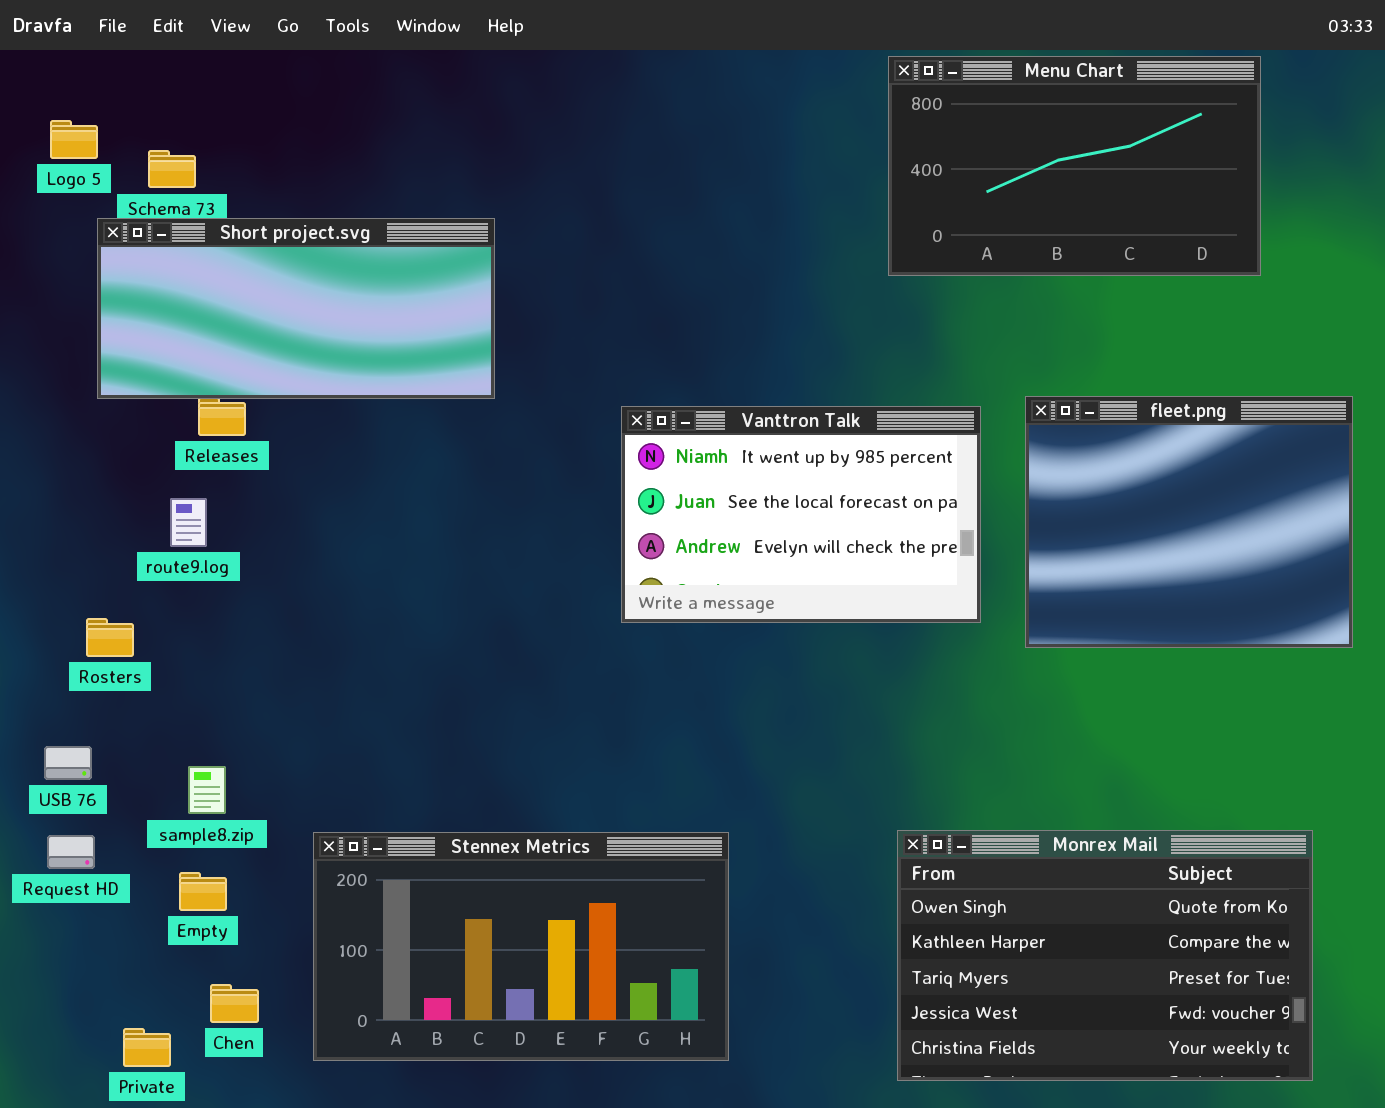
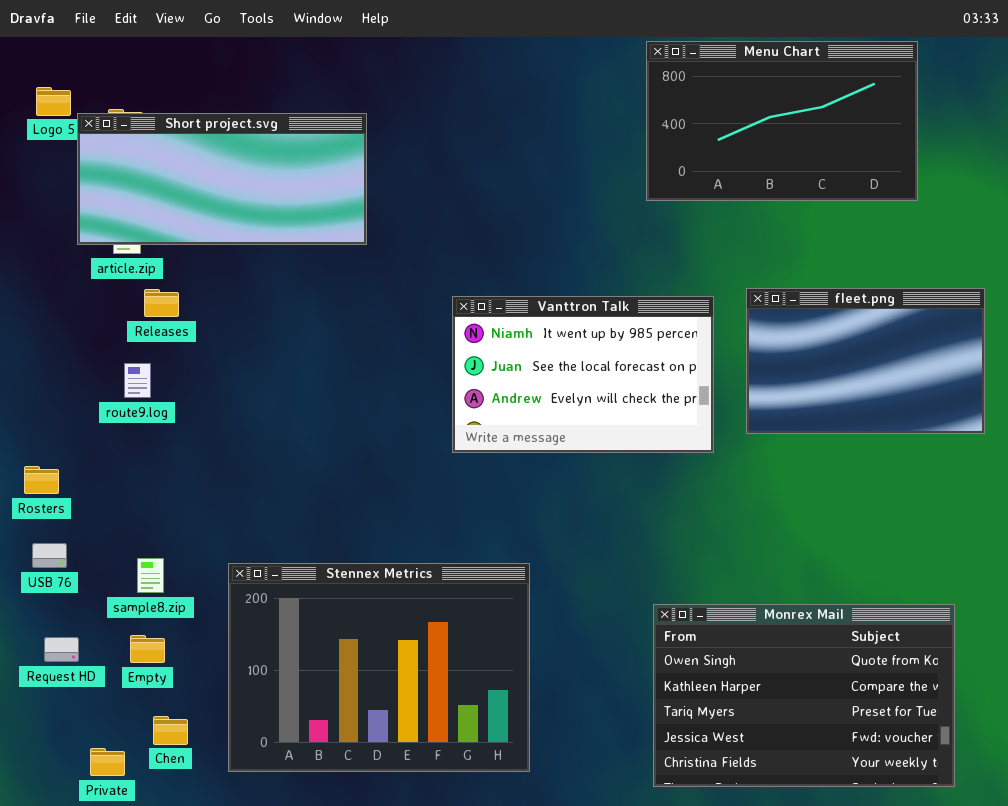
Short project.svg: [97,218,495,399] -> [77,113,367,245], moved
fleet.png: [1025,396,1353,648] -> [746,288,985,434], resized
Rosters: [86,618,134,657] -> [24,466,59,494], moved
Stennex Metrics: [313,832,729,1061] -> [228,563,530,772], resized
Request HD: [47,835,95,869] -> [44,637,79,662], moved

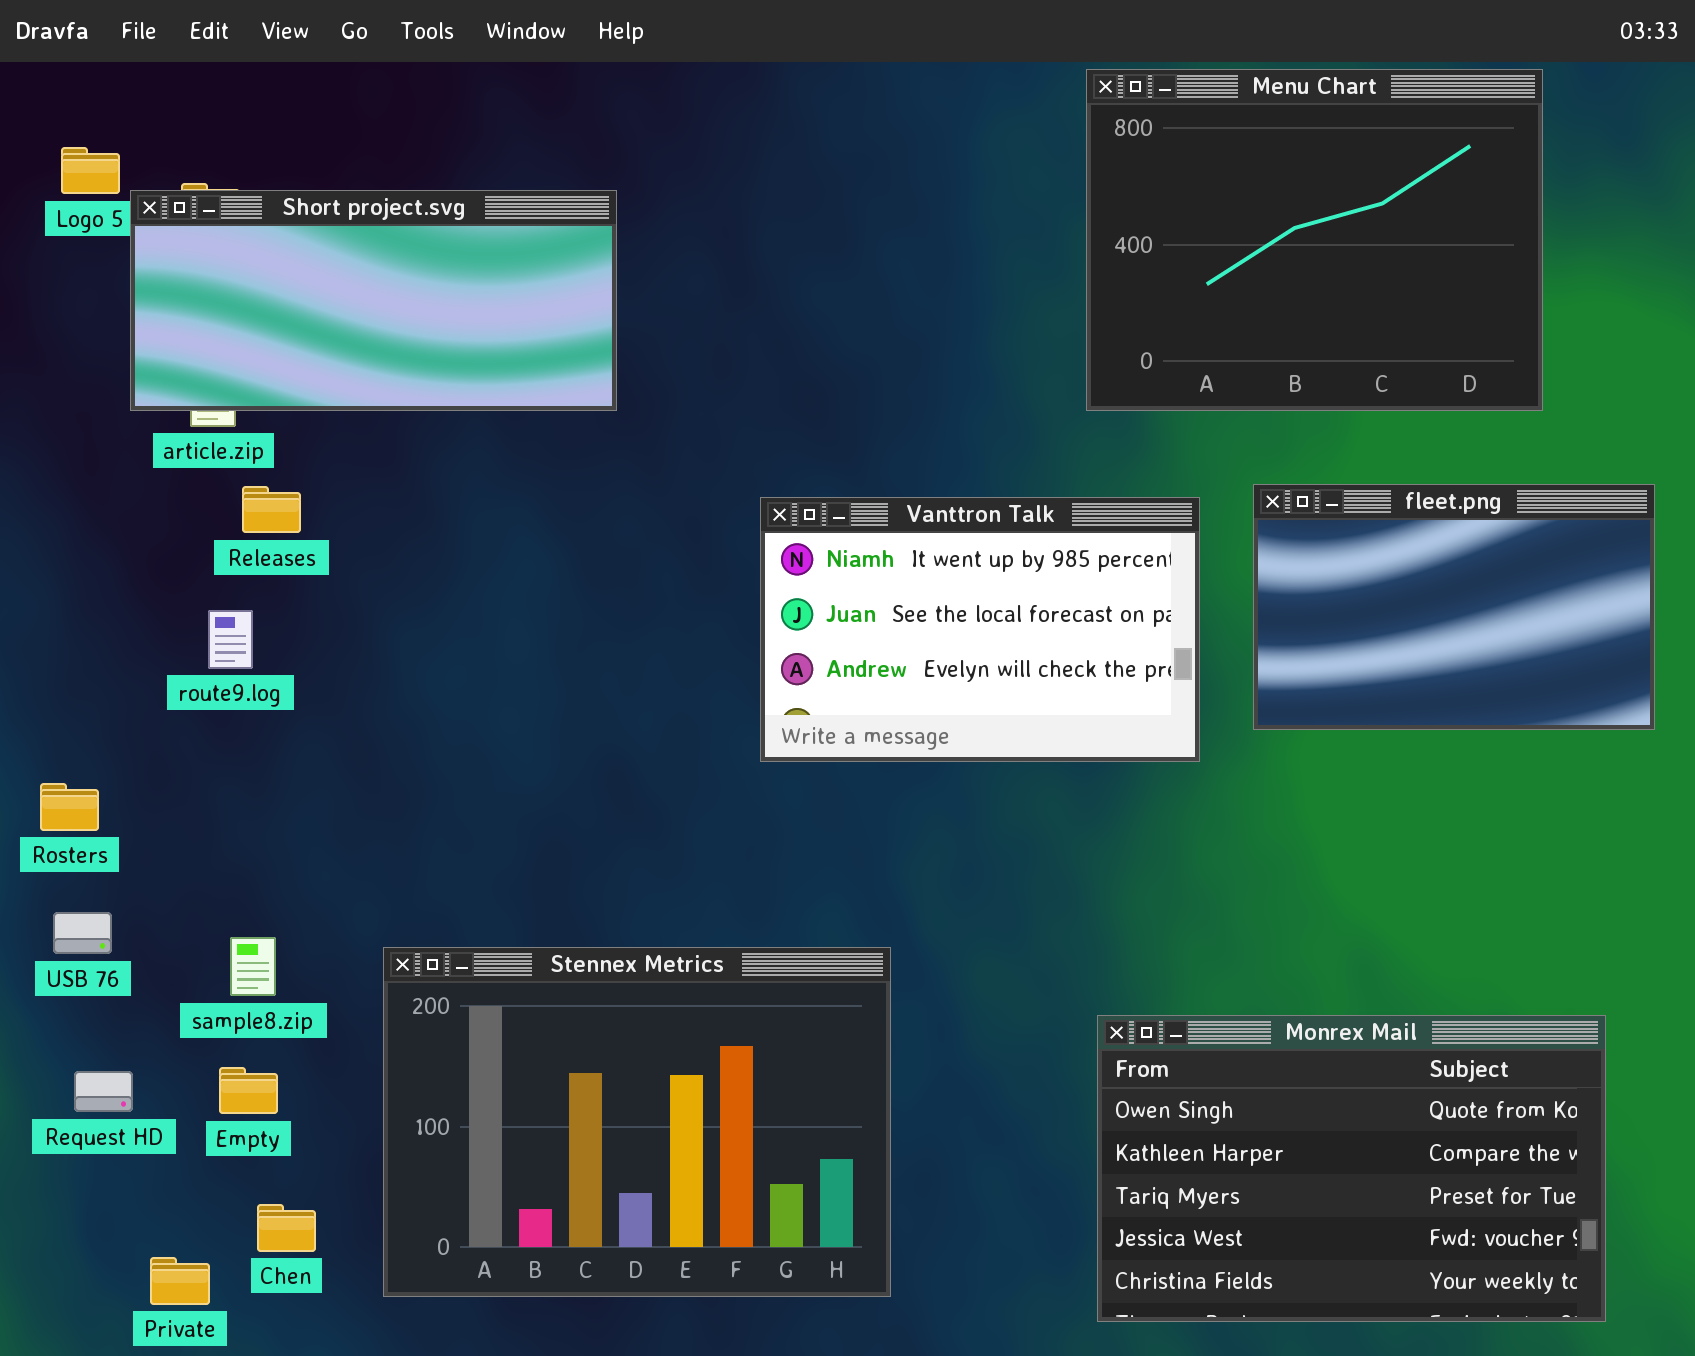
Menu Chart: [646,41,918,201] -> [1086,69,1543,411], resized

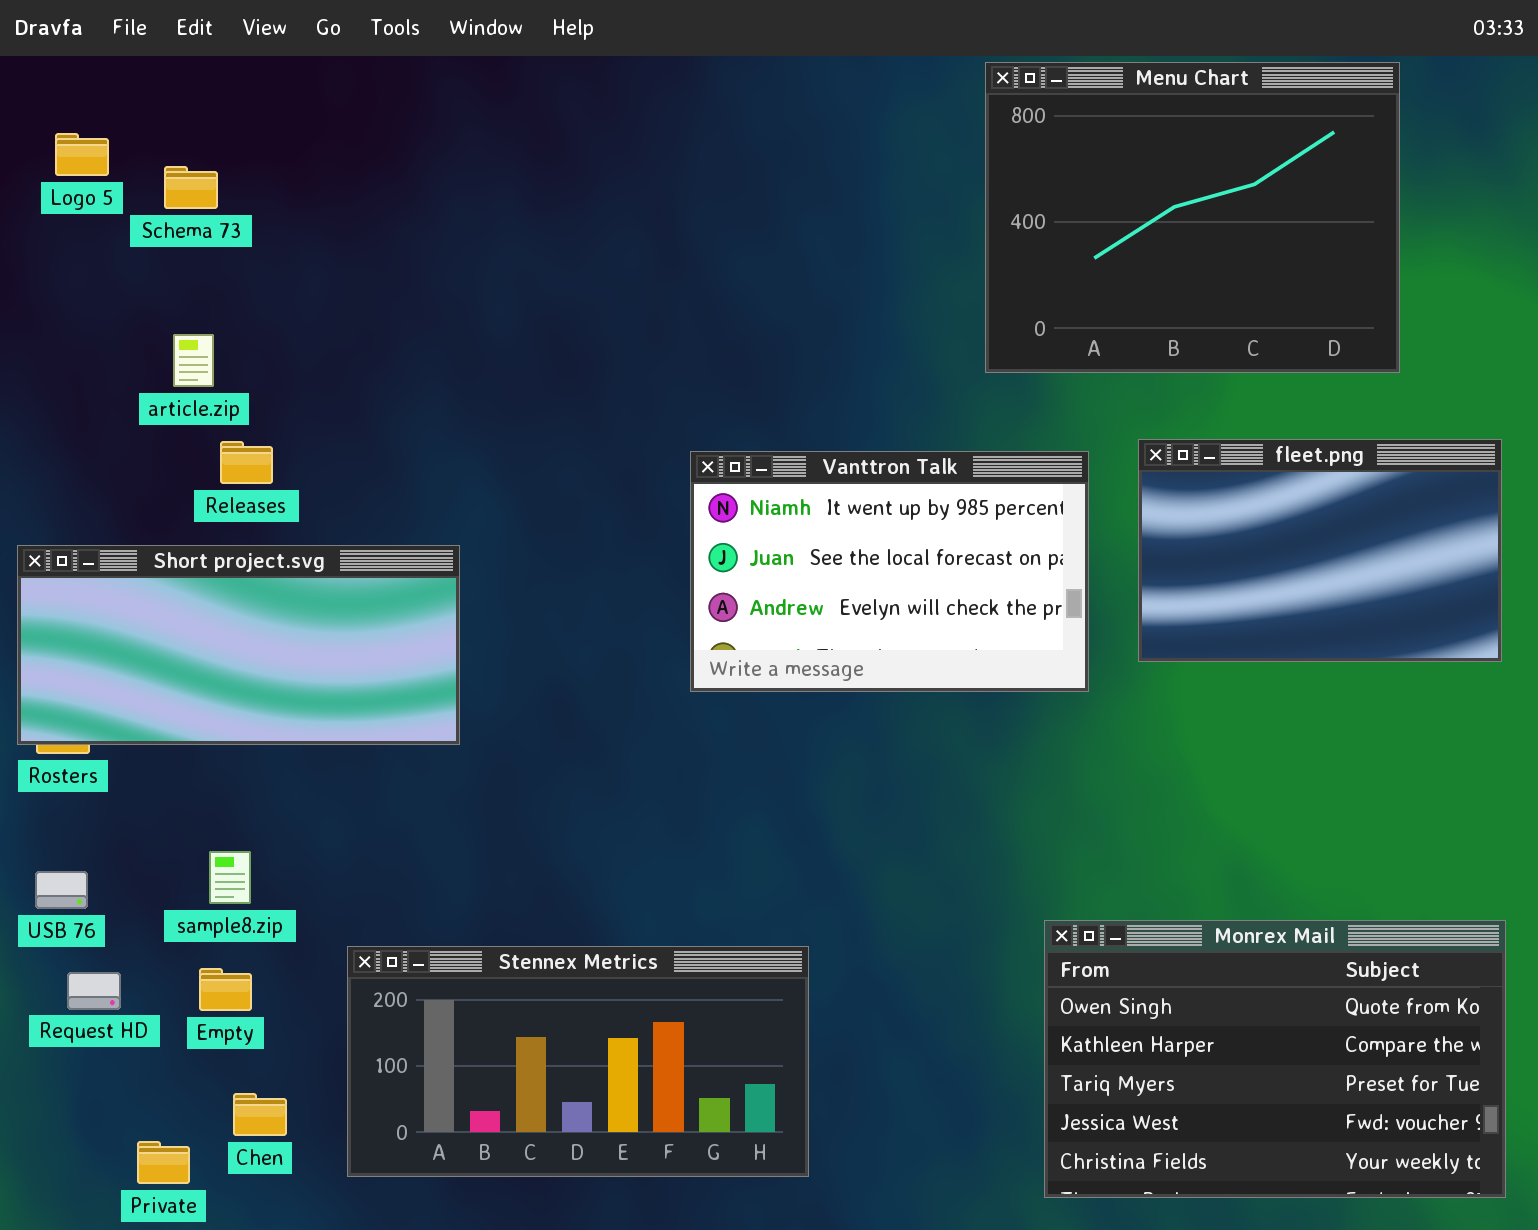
Short project.svg: [130,190,617,411] -> [17,545,460,745], moved
USB 76: [53,912,112,954] -> [35,871,88,909], moved
Stennex Metrics: [383,947,891,1297] -> [347,946,809,1177], resized
Monrex Mail: [1097,1015,1606,1322] -> [1044,920,1506,1198], moved

